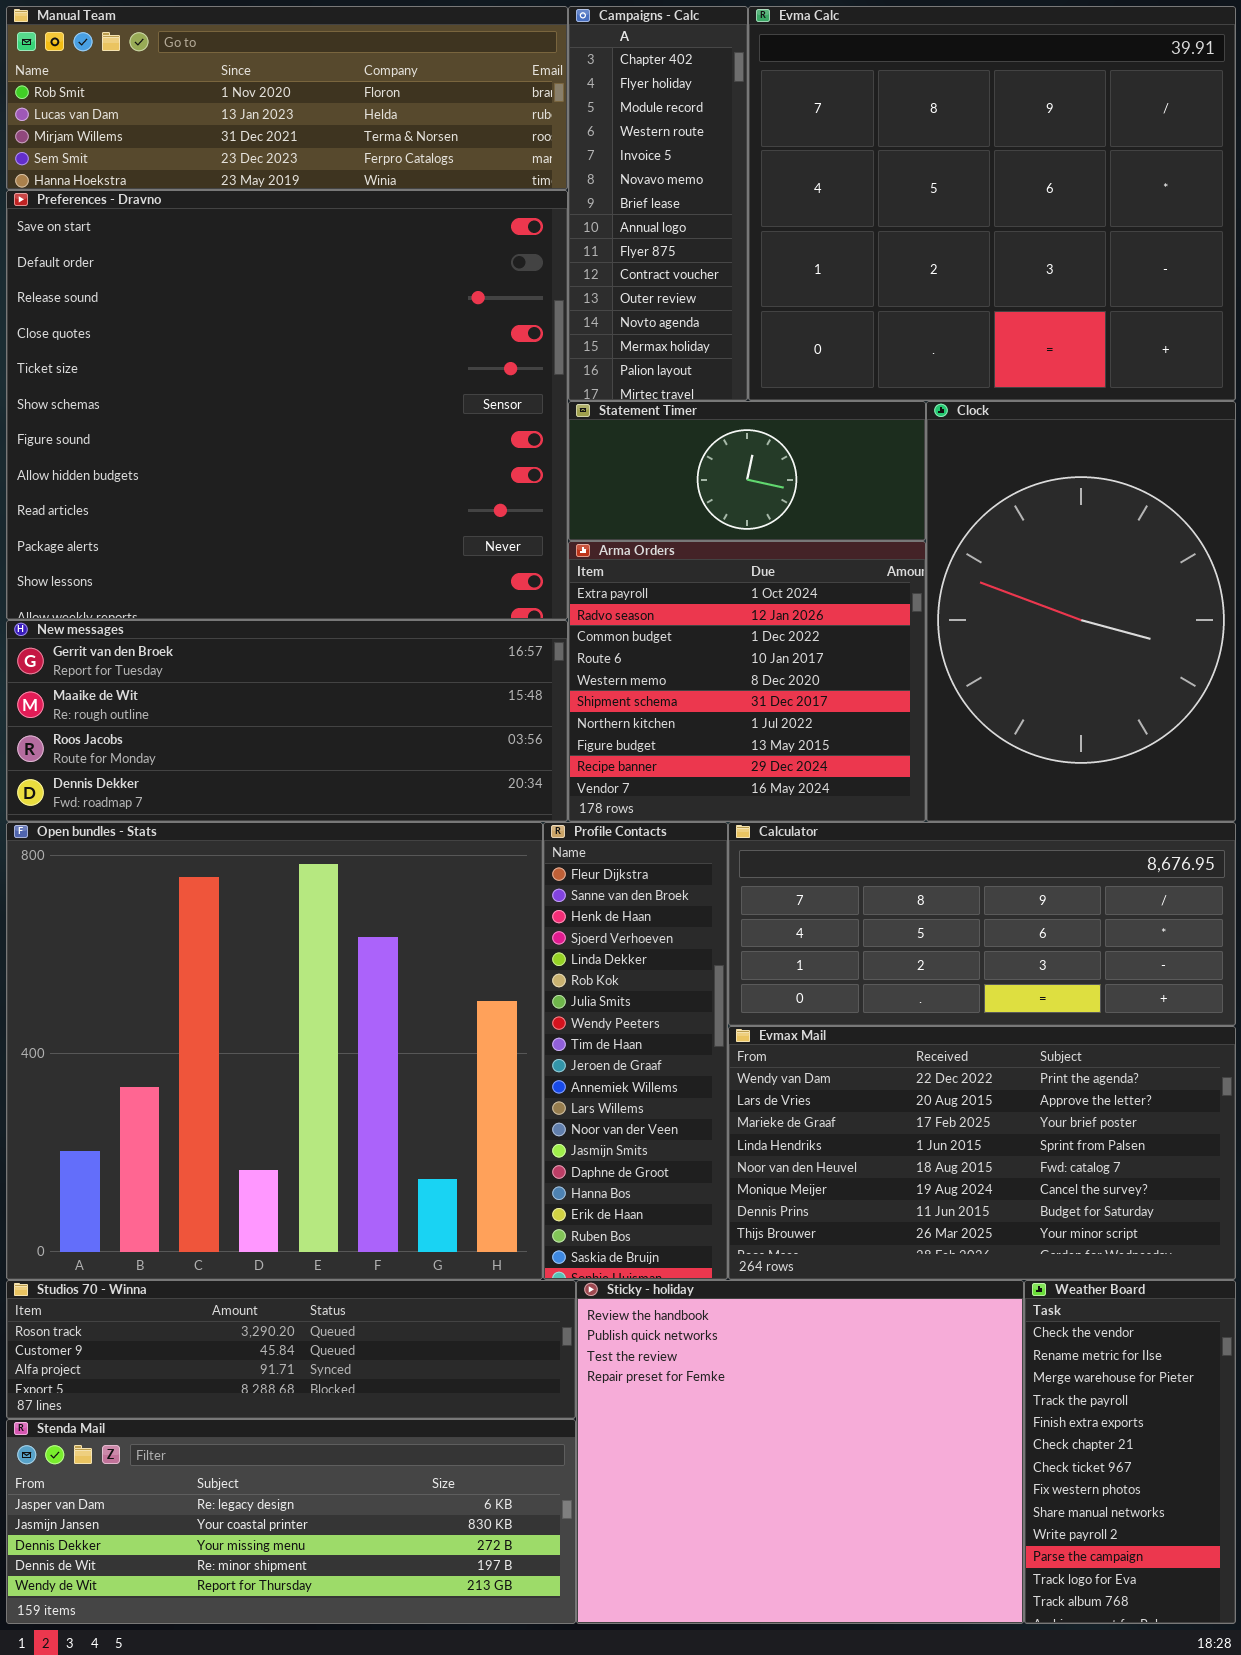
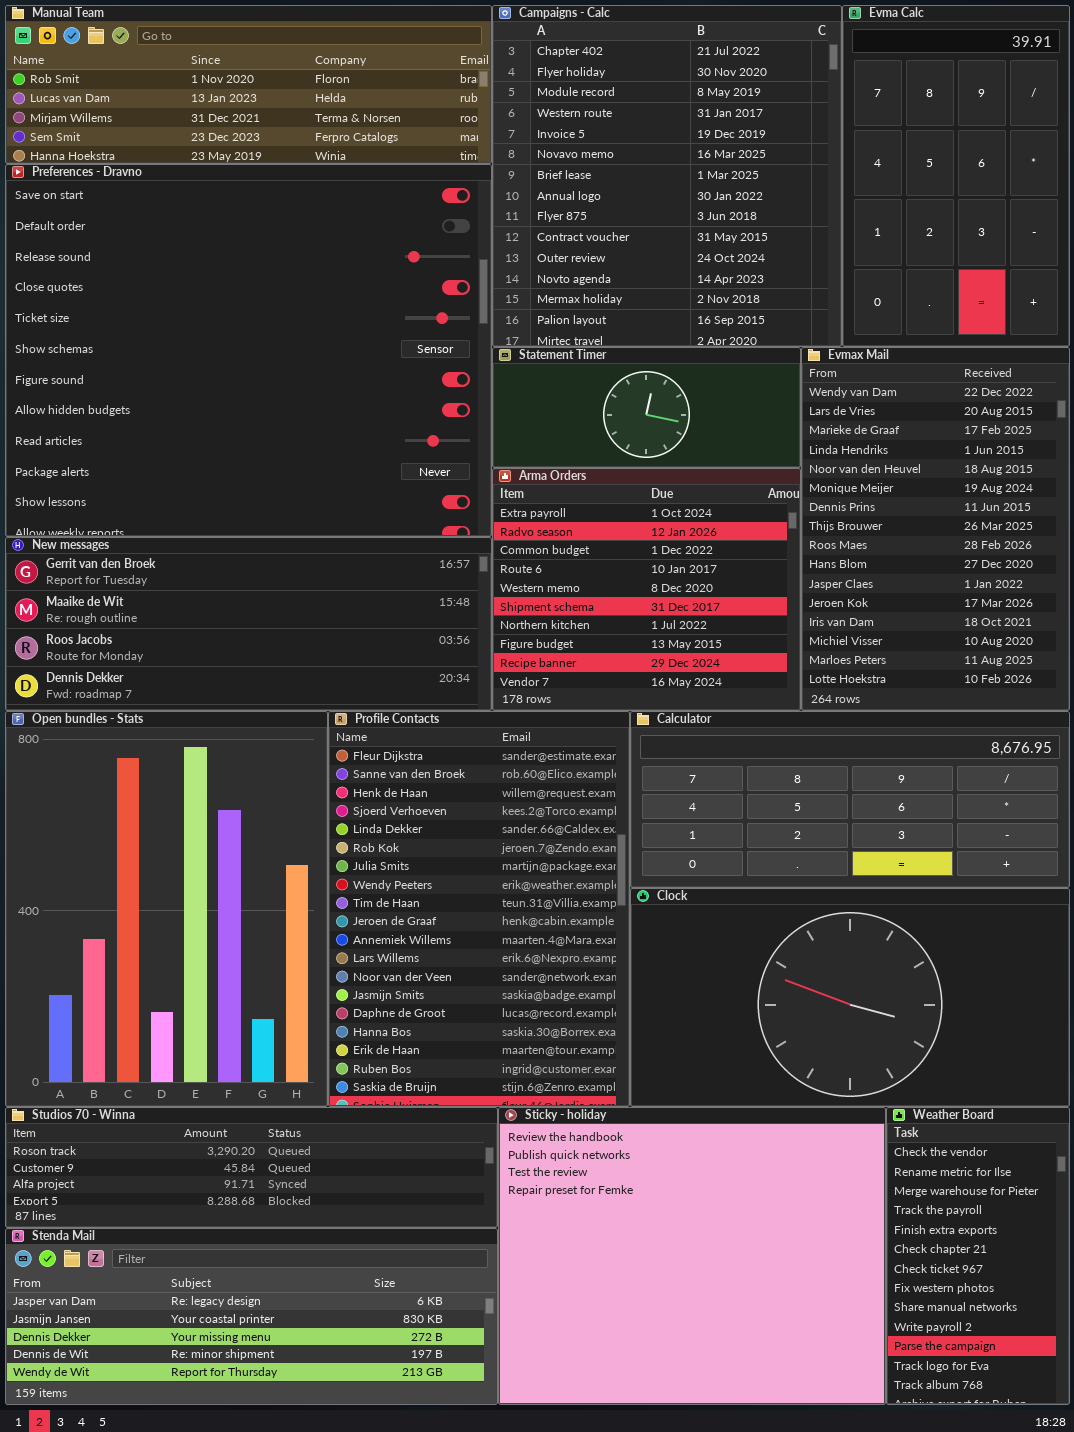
Campaigns - Calc: [568,6,748,401] -> [492,5,842,347], resized
Evma Calc: [748,6,1236,401] -> [842,5,1070,347], resized
Clock: [926,401,1236,822] -> [630,888,1070,1107], moved, resized
Open bundles - Stats: [6,822,543,1280] -> [5,711,328,1107], resized
Profile Contacts: [543,822,728,1280] -> [328,711,630,1107], resized
Evmax Mail: [728,1026,1236,1280] -> [801,347,1070,711], moved, resized

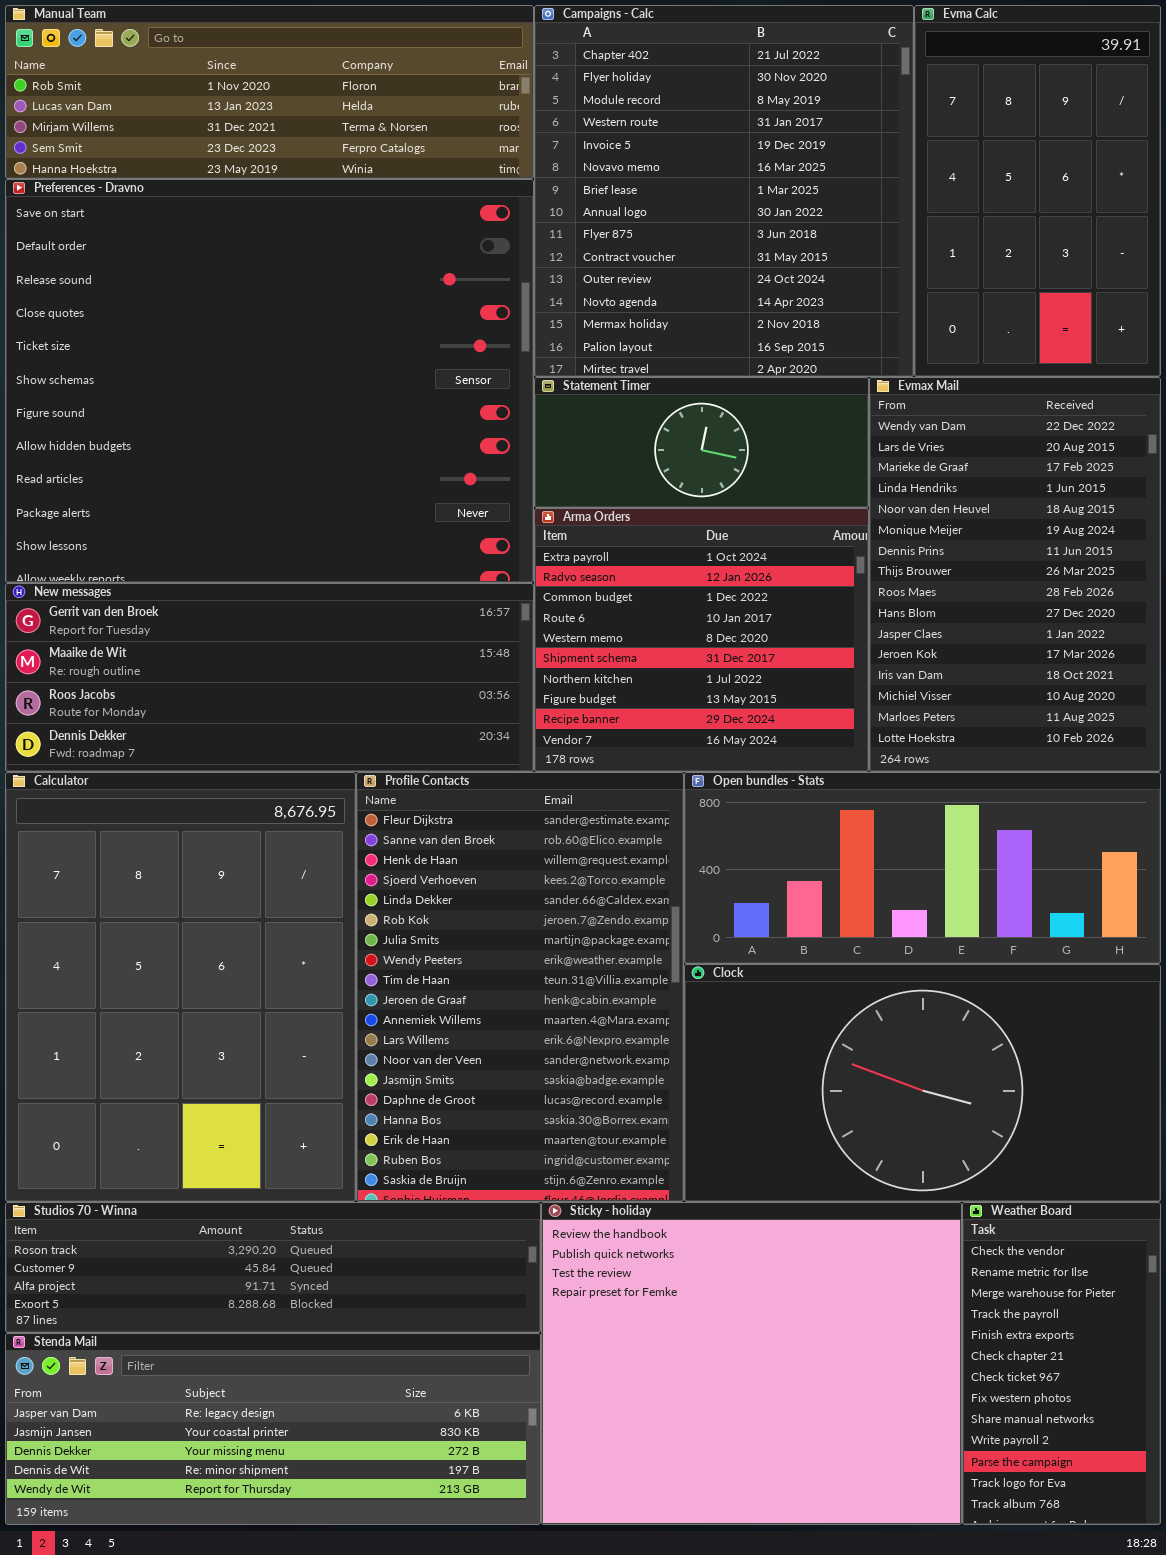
Open bundles - Stats: [5,711,328,1107] -> [684,772,1161,964], moved, resized
Calculator: [630,711,1070,888] -> [5,772,356,1202], moved, resized

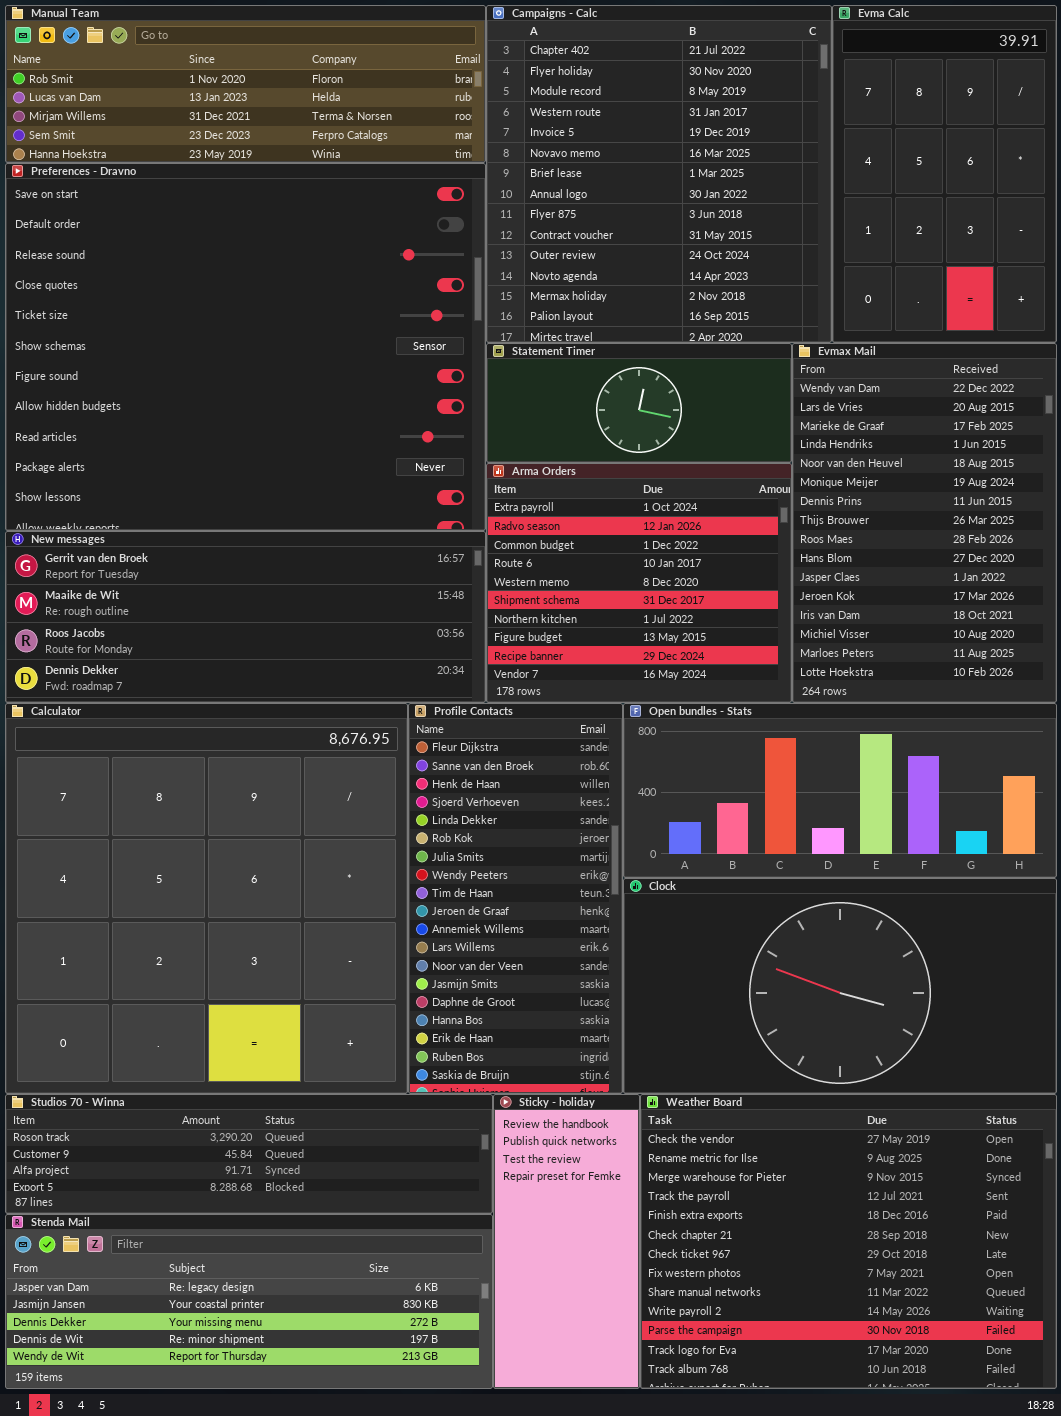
Calculator: [5,772,356,1202] -> [5,703,408,1094], resized
Profile Contacts: [356,772,684,1202] -> [408,703,623,1094], resized
Sticky - holiday: [541,1202,962,1525] -> [493,1094,640,1389], resized
Weather Board: [962,1202,1161,1525] -> [640,1094,1057,1389], resized

